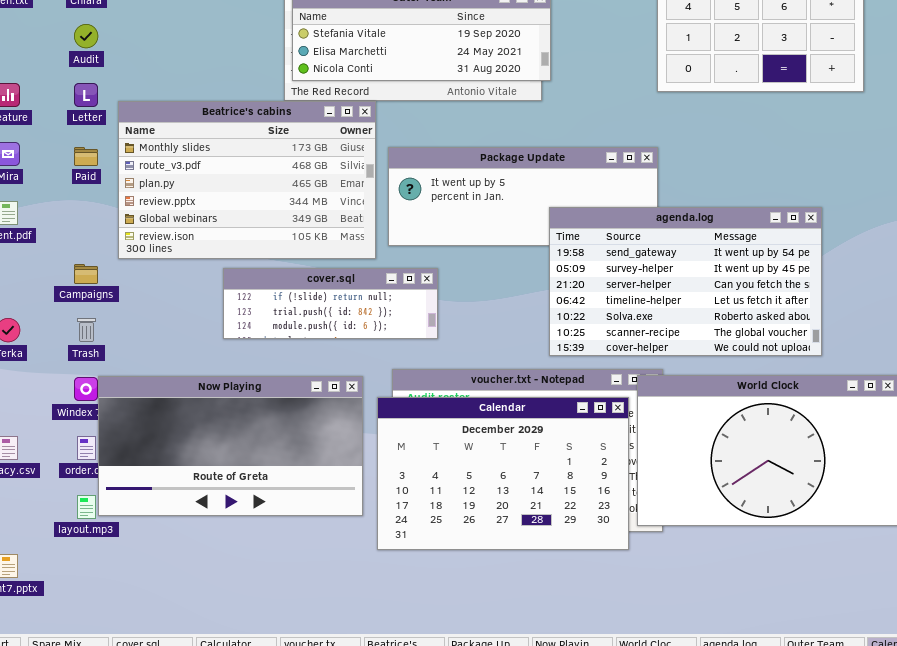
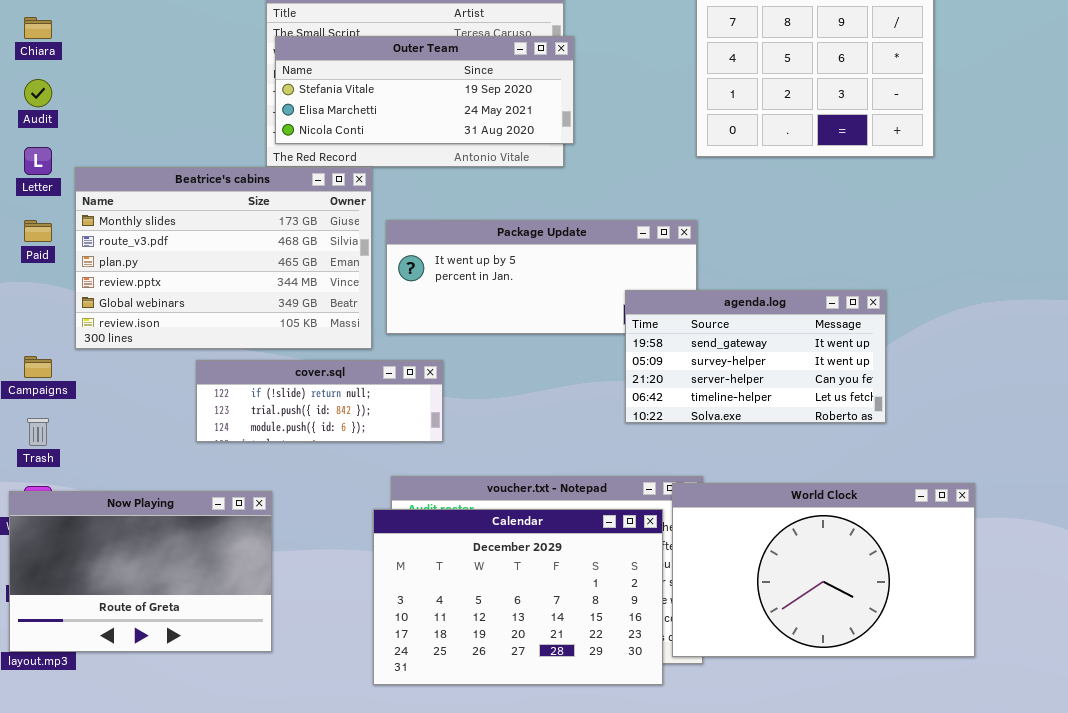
agenda.log: [549,207,822,356] -> [625,290,886,423], resized
Now Playing: [98,376,363,516] -> [9,491,272,652], moved, resized

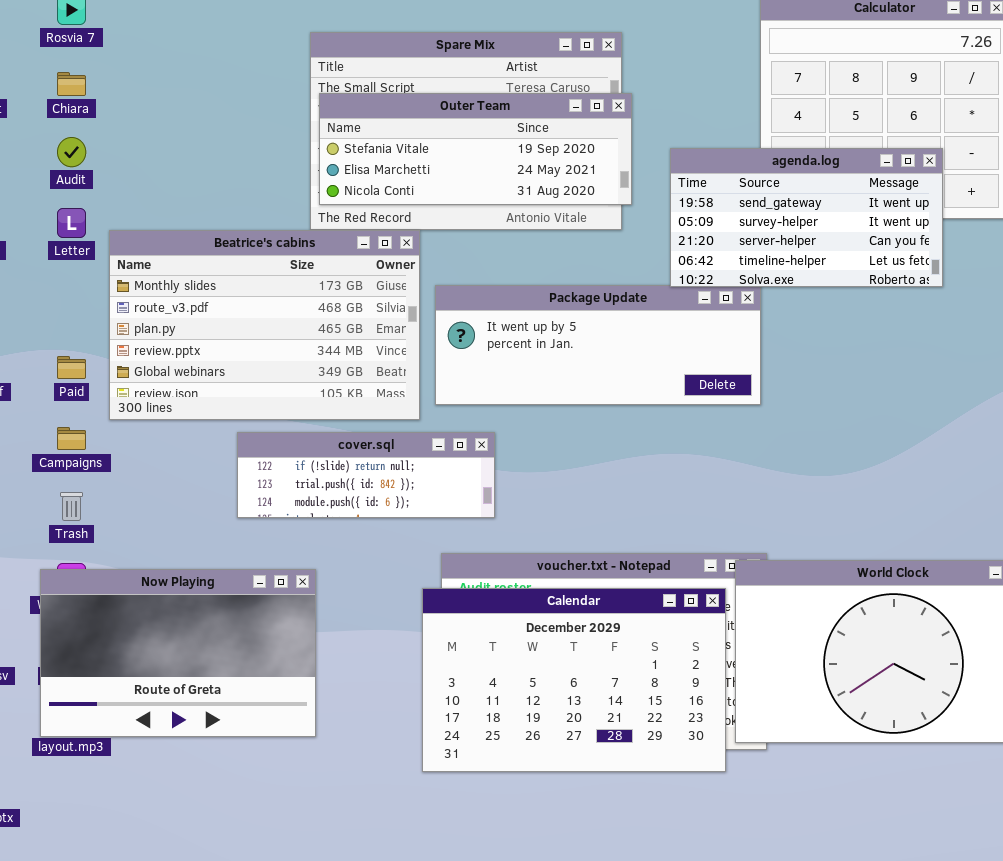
Paid: [24,220,52,242] -> [57,356,86,379], moved
agenda.log: [625,290,886,423] -> [670,148,943,287], moved

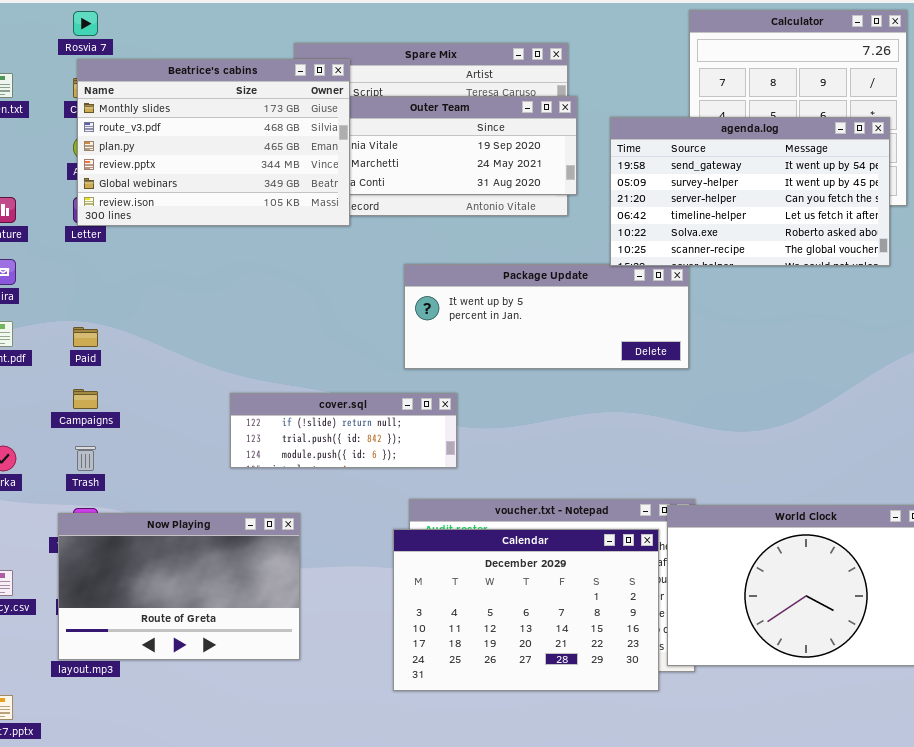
agenda.log: [670,148,943,287] -> [610,117,890,266], resized
Beatrice's cabins: [109,230,420,420] -> [77,59,350,226], moved

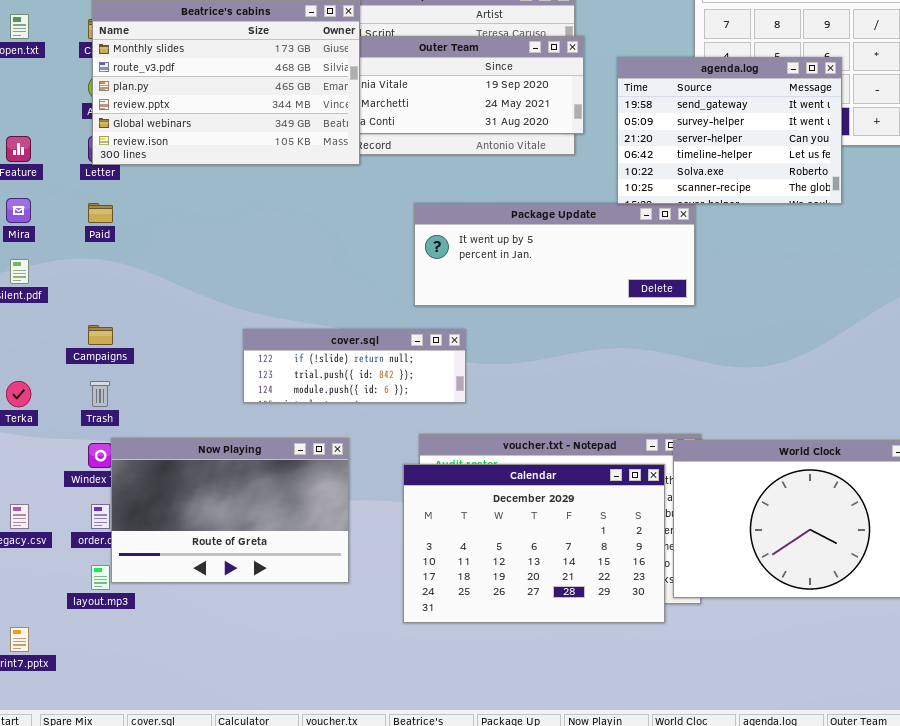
agenda.log: [610,117,890,266] -> [617,57,842,204], resized
Paid: [73,327,98,347] -> [88,203,113,223], moved
Now Playing: [58,513,300,660] -> [111,438,349,583], moved

